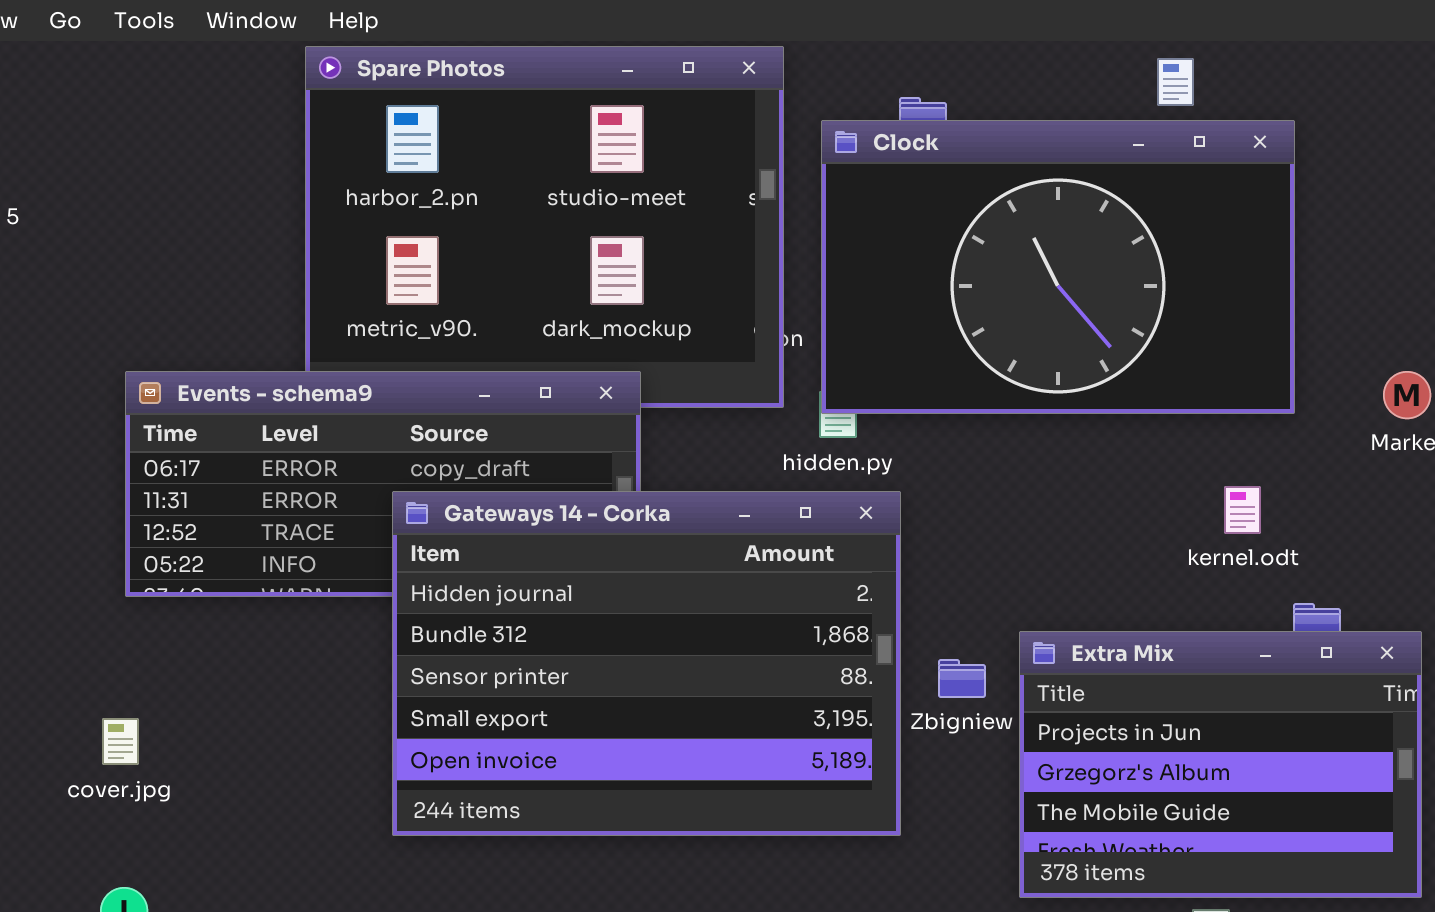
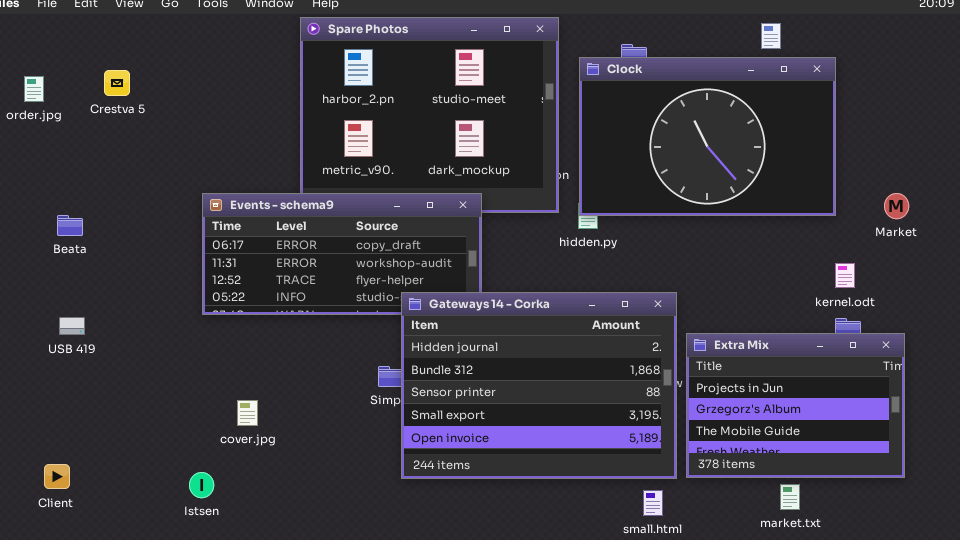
kernel.odt: [1224,486,1261,534] -> [835,263,855,288], moved
Gateways 14 - Corka: [392,491,901,836] -> [401,292,677,479], moved
cover.jpg: [102,718,139,765] -> [237,400,258,426], moved

